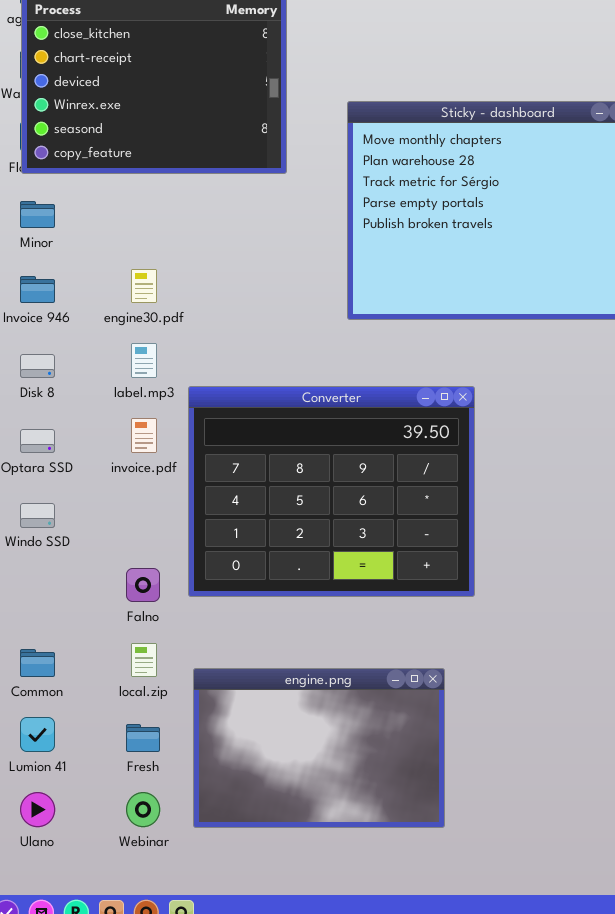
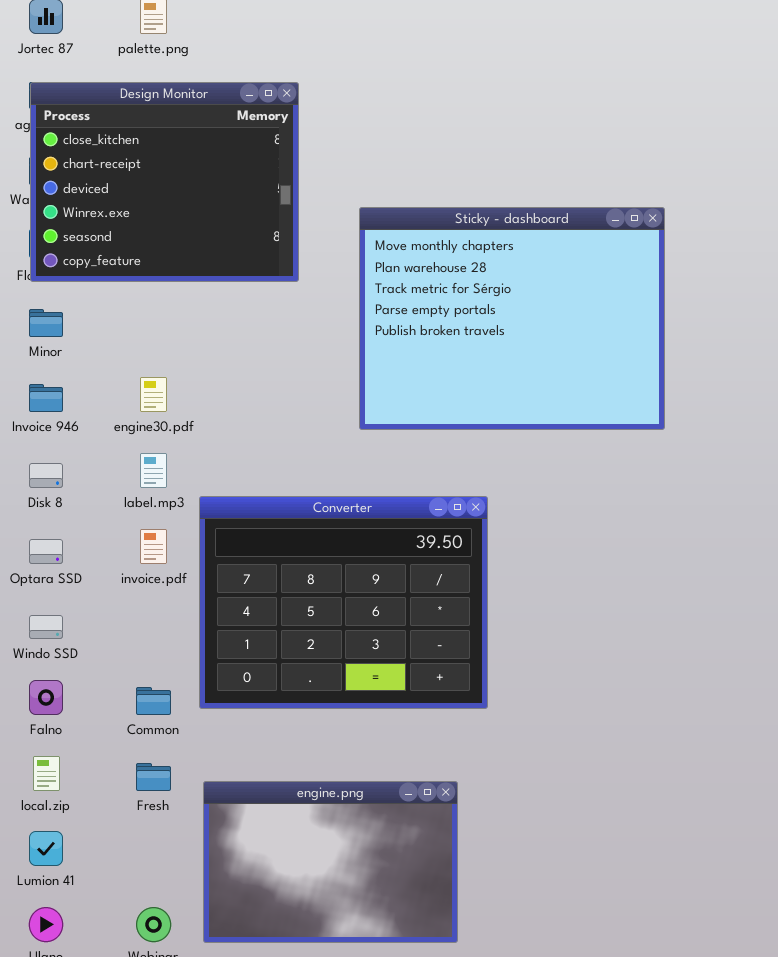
Falno: [126,568,160,602] -> [29,680,63,715], moved
local.zip: [131,643,157,677] -> [33,756,60,791], moved
Common: [20,649,55,677] -> [136,687,171,715], moved
Fresh: [126,724,160,752] -> [136,763,171,791], moved

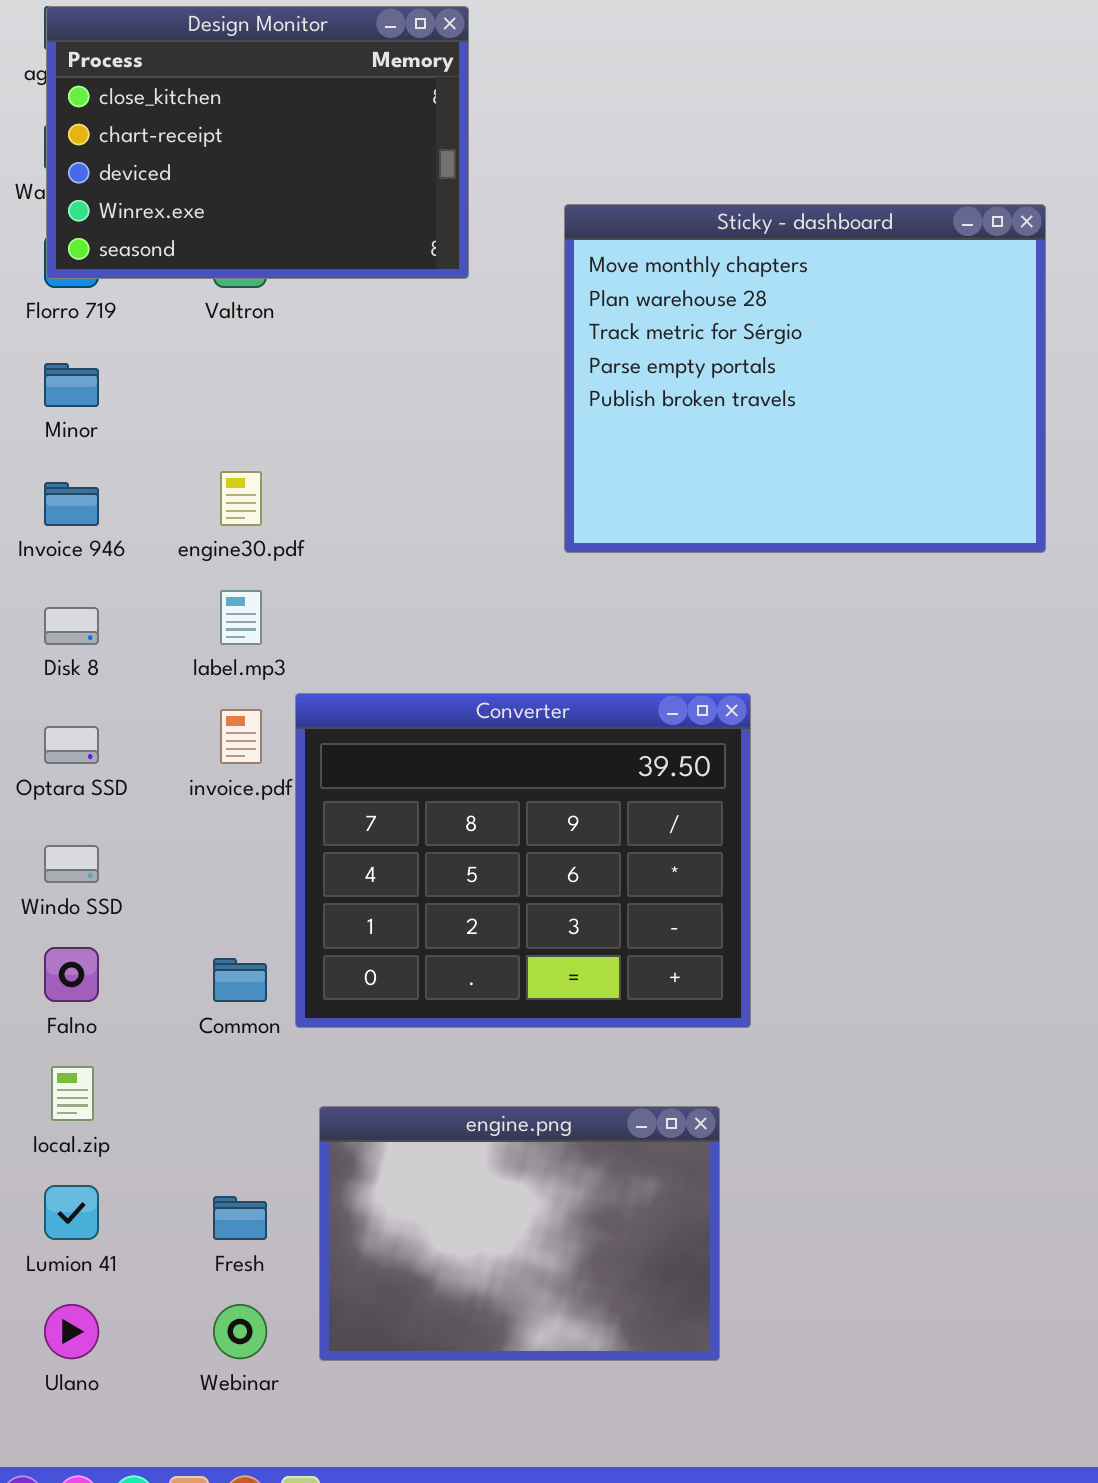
Design Monitor: [30,82,299,282] -> [46,6,469,279], resized
Converter: [199,496,488,709] -> [295,693,751,1028], moved
Fresh: [136,763,171,791] -> [213,1196,267,1240], moved

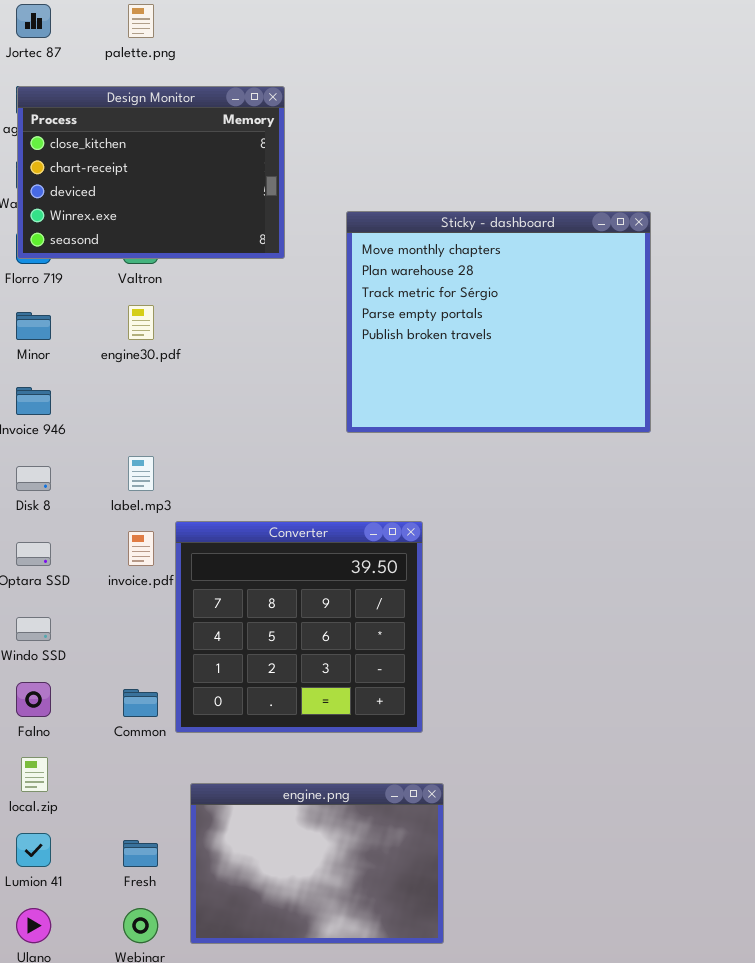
engine30.pdf: [220,471,262,526] -> [128,305,154,340], moved
Converter: [295,693,751,1028] -> [175,521,423,733], resized

